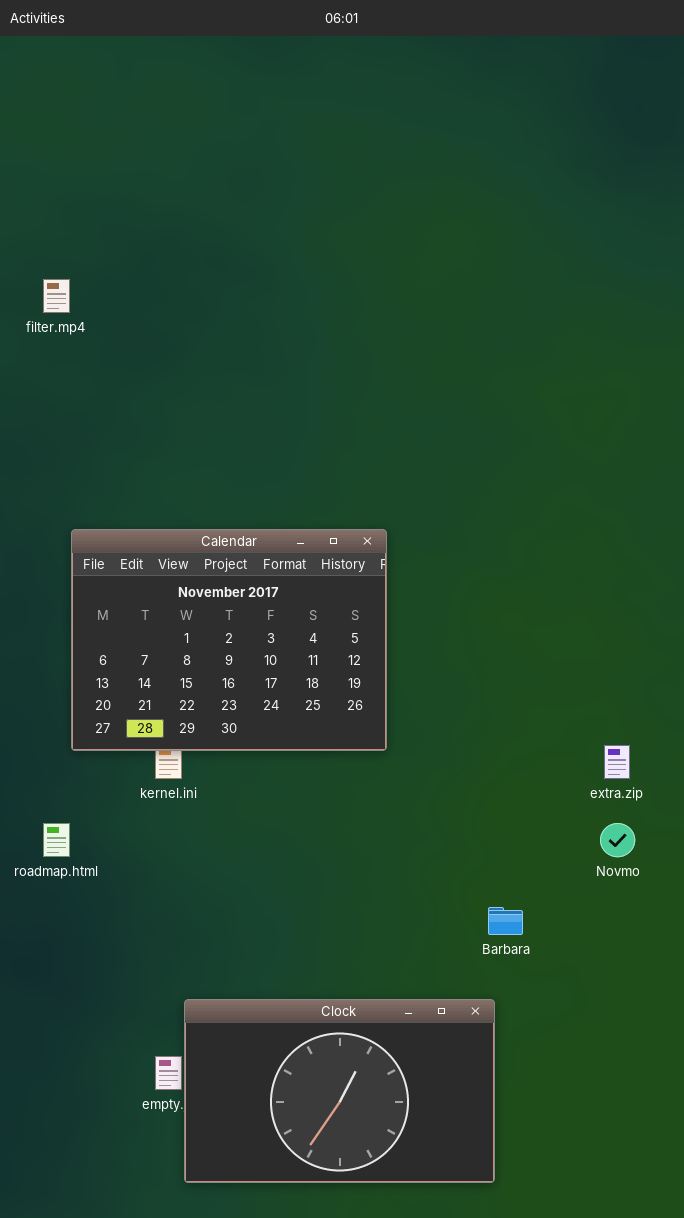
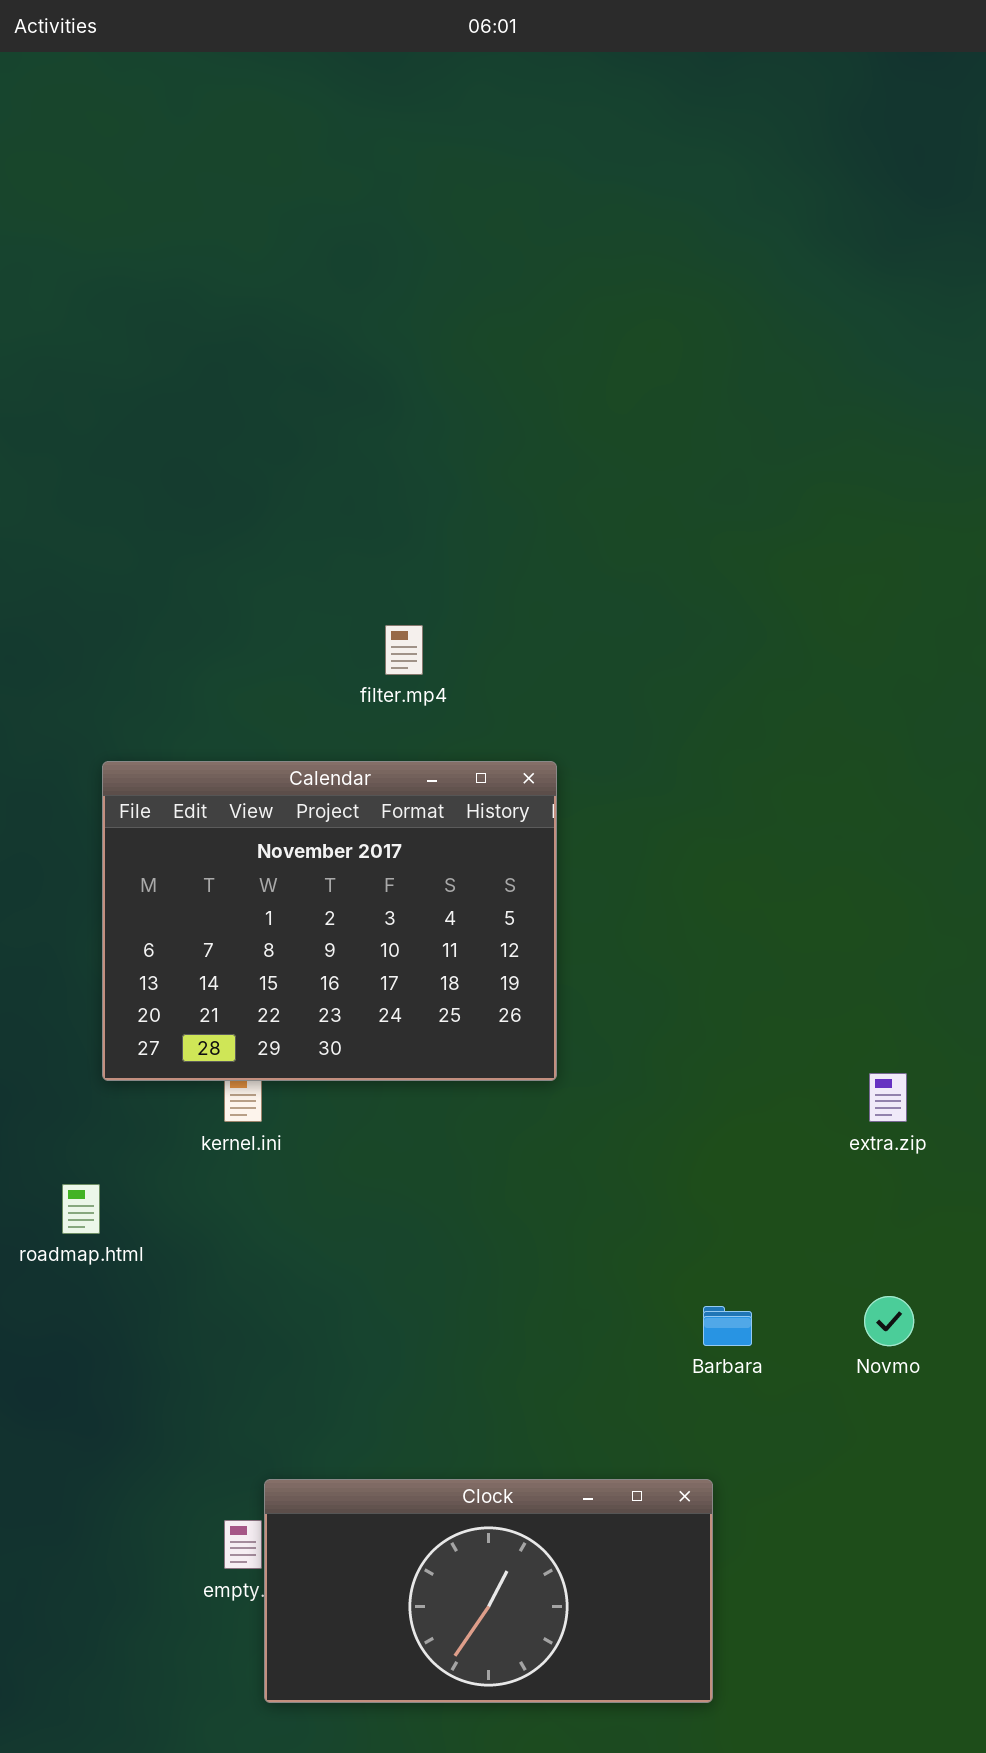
filter.mp4: [43,279,70,313] -> [385,625,423,675], moved
Novmo: [600,823,635,857] -> [864,1296,914,1346], moved
Clock: [184,999,495,1183] -> [264,1479,713,1703], resized

